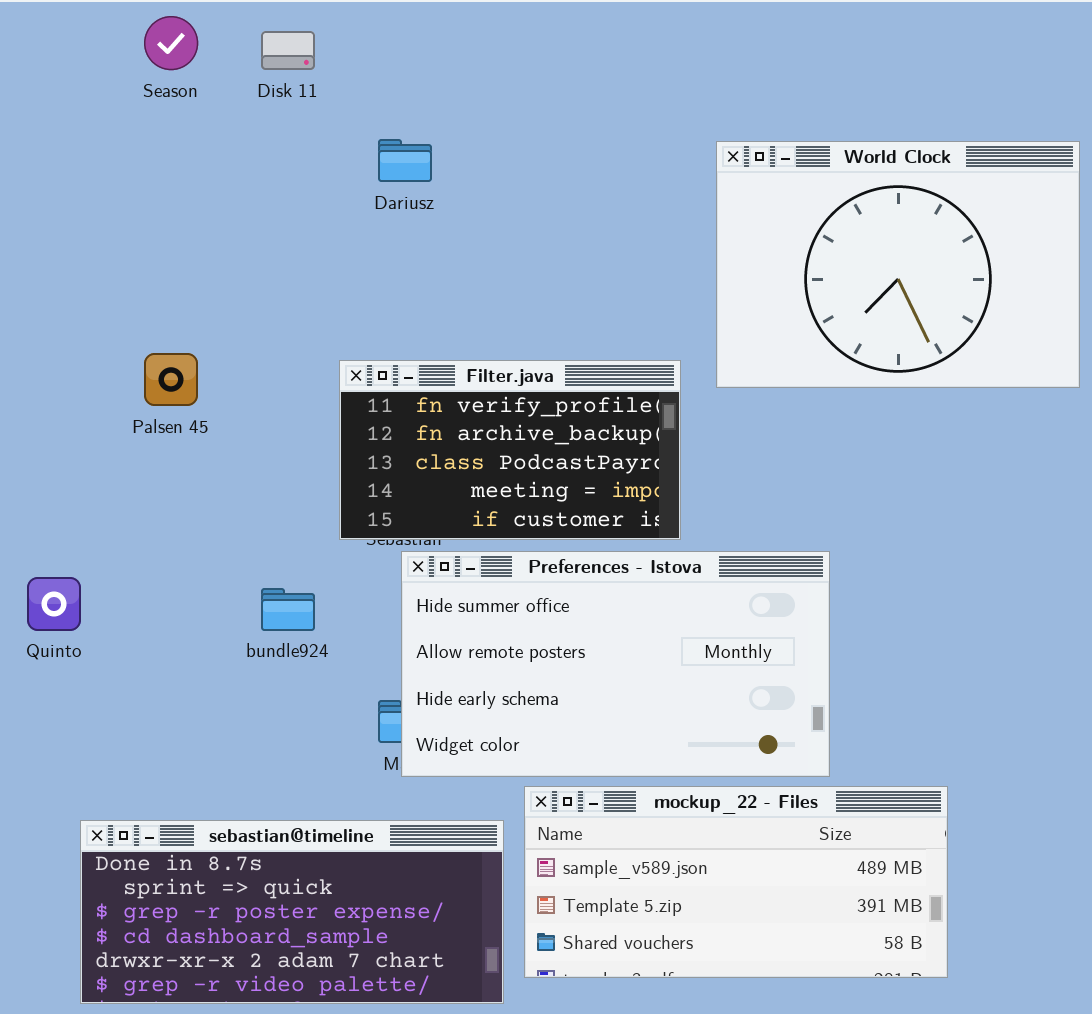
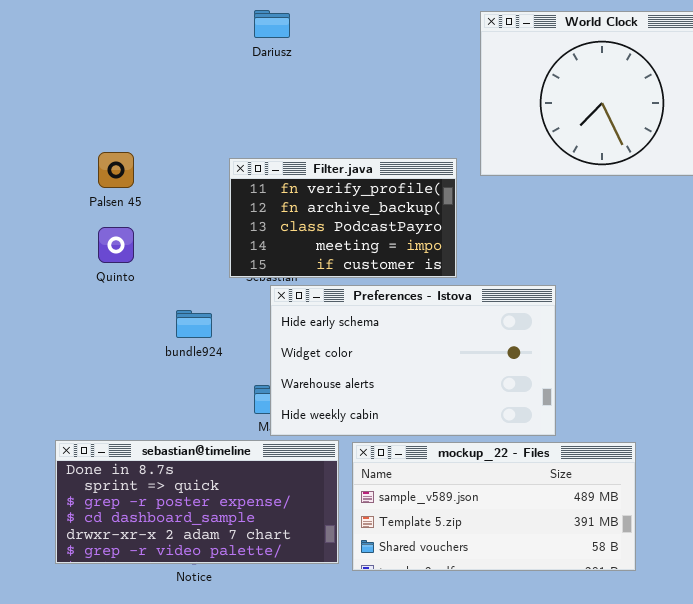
Preferences - Istova: [401,551,830,777] -> [270,285,556,436], scrolled down 2 rows
Quinto: [27,577,81,631] -> [98,227,134,263], moved
sebastian@timeline: [80,820,504,1004] -> [55,440,339,564], moved

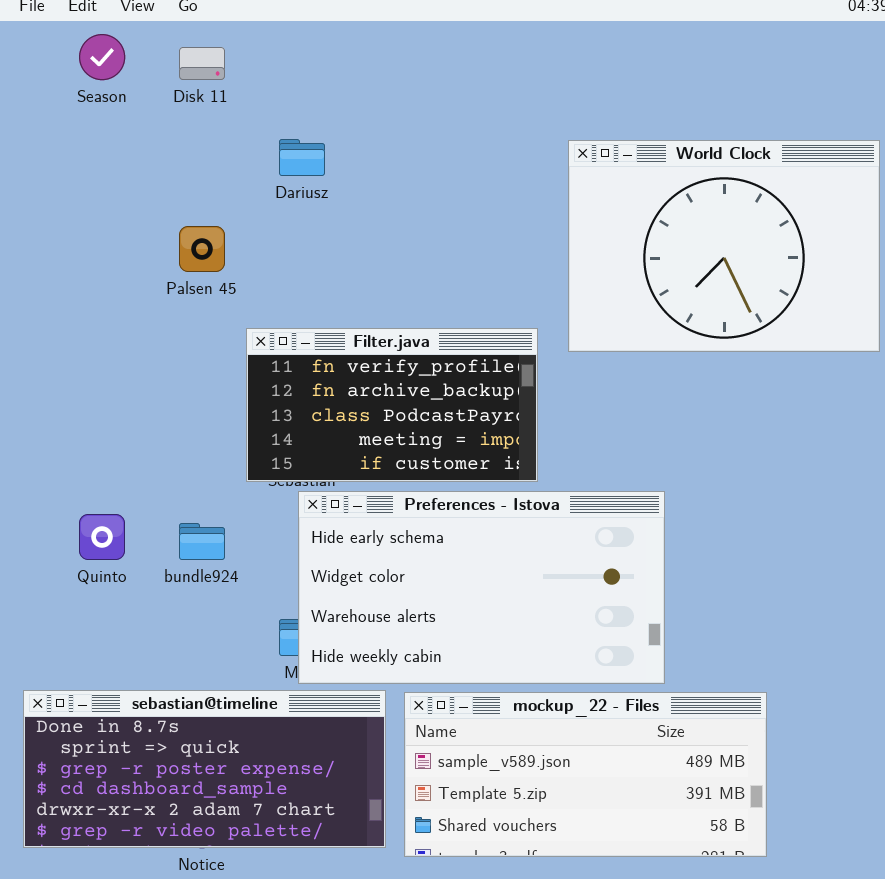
Palsen 45: [98,152,134,188] -> [179,226,225,272], moved
Quinto: [98,227,134,263] -> [79,514,125,560], moved

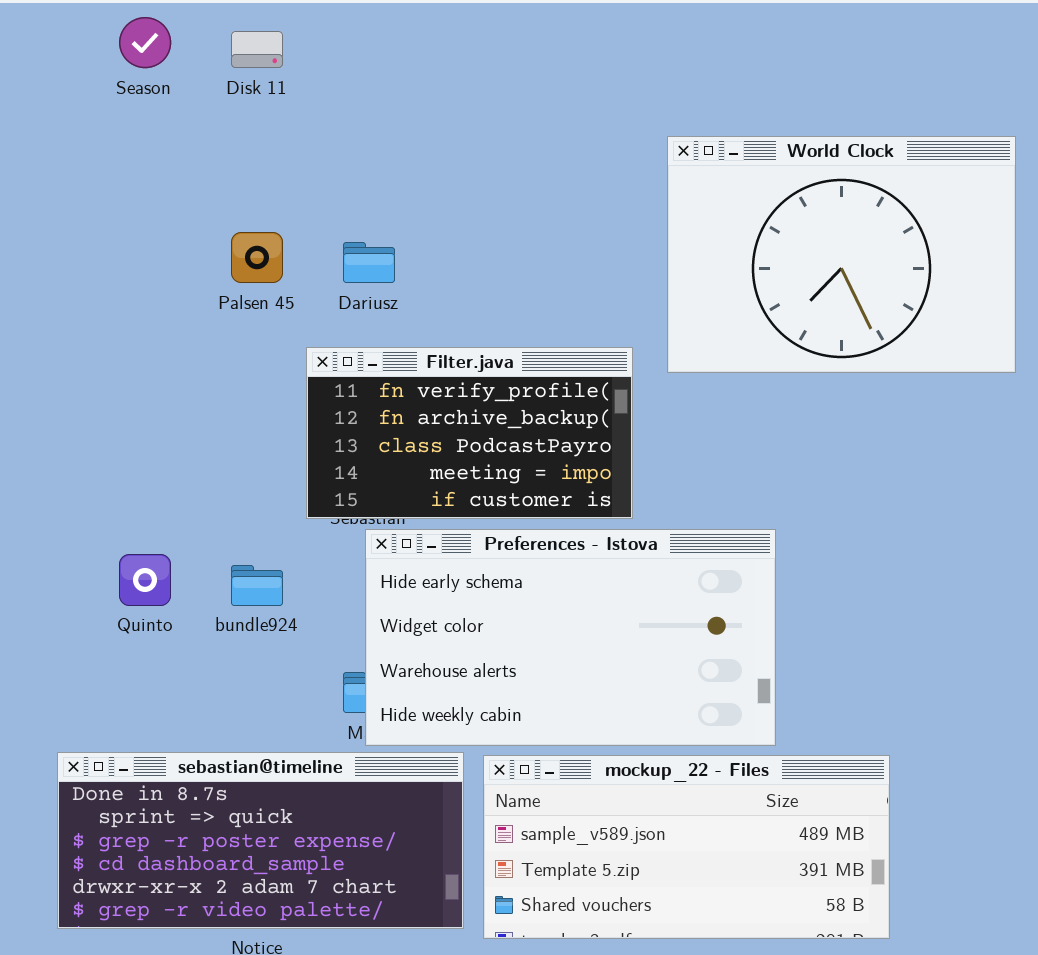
Dariusz: [279,139,325,176] -> [343,242,395,283], moved

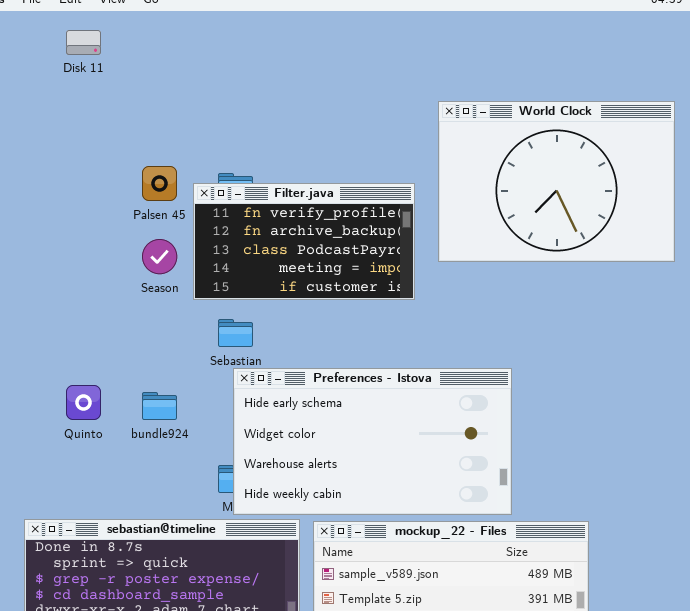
Season: [119,17,171,68] -> [142,239,177,274], moved
Disk 11: [231,31,283,68] -> [66,30,101,55], moved
Filter.java: [306,347,633,519] -> [193,183,415,300], moved

